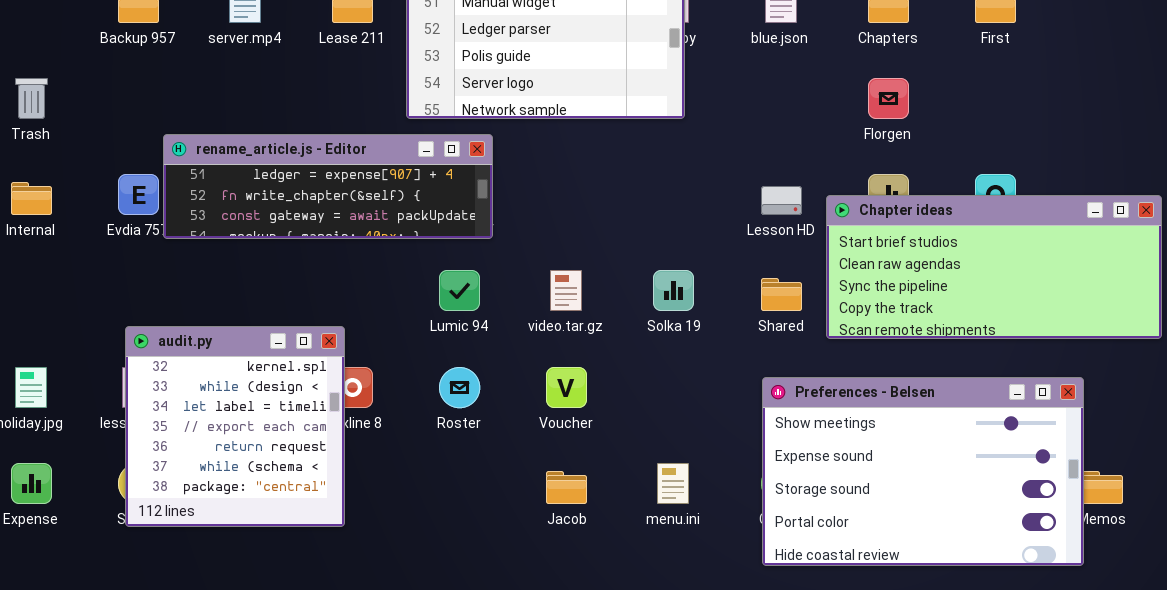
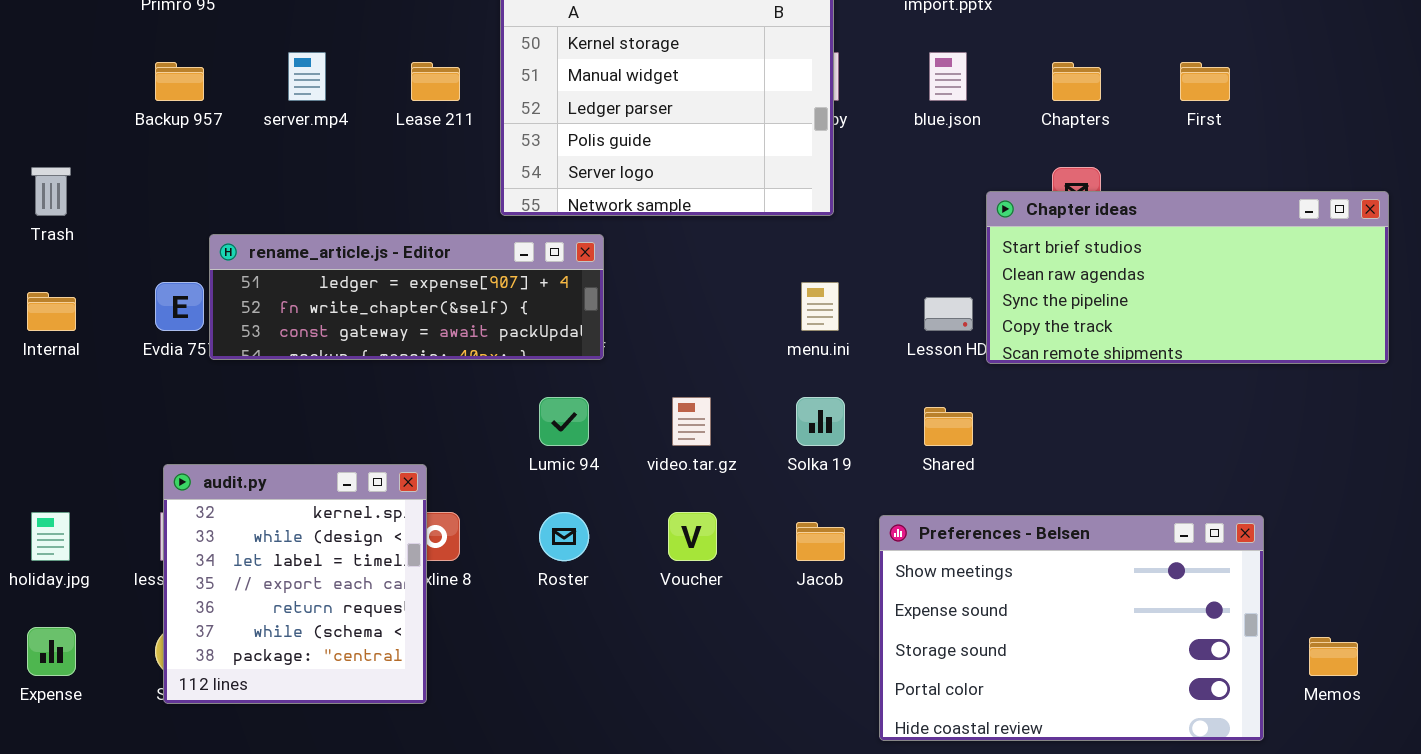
Chapter ideas: [826,195,1162,339] -> [986,191,1389,364], moved
Preferences - Belsen: [762,377,1084,566] -> [879,515,1264,741], moved
menu.ini: [657,463,689,504] -> [801,282,839,331], moved
Jacob: [546,471,587,504] -> [796,522,845,561], moved

